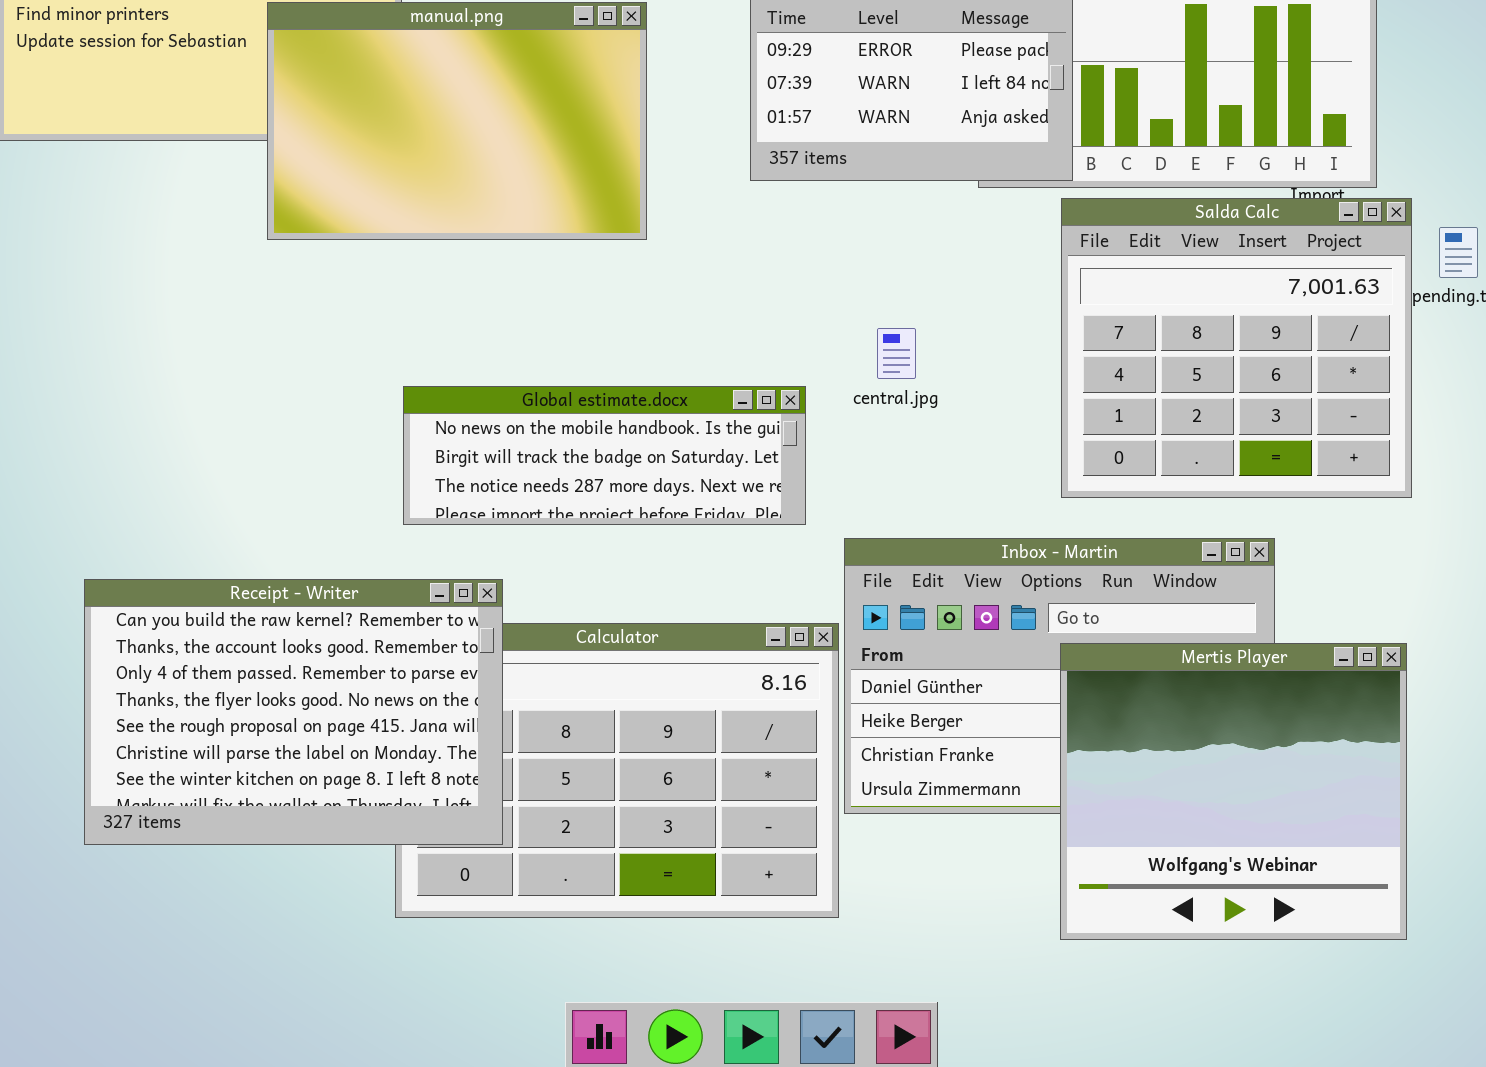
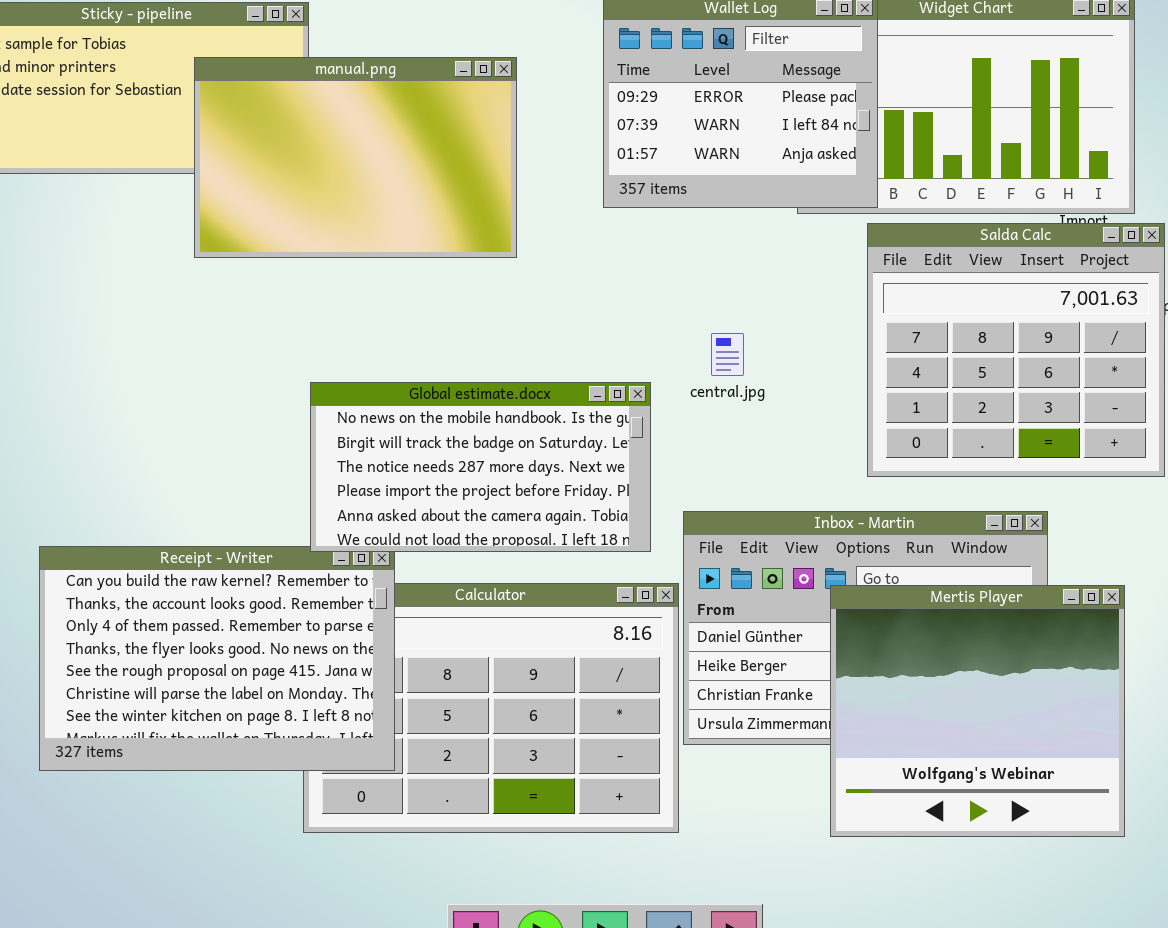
Global estimate.docx: [403,386,806,525] -> [310,382,651,552], resized
Mertis Player: [1060,643,1407,940] -> [830,585,1125,837], moved

